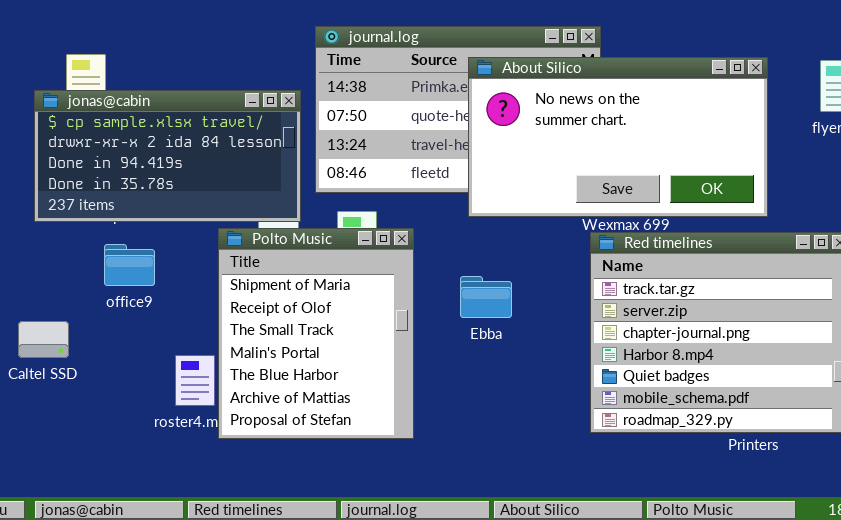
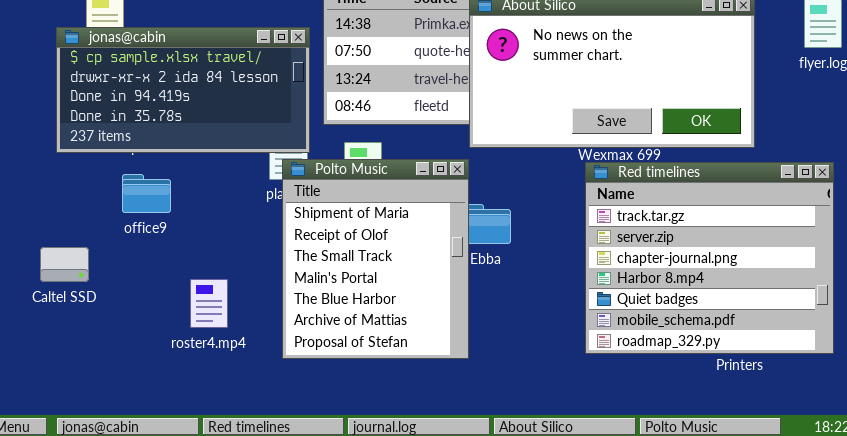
Polto Music: [218,228,414,439] -> [282,159,469,359], moved

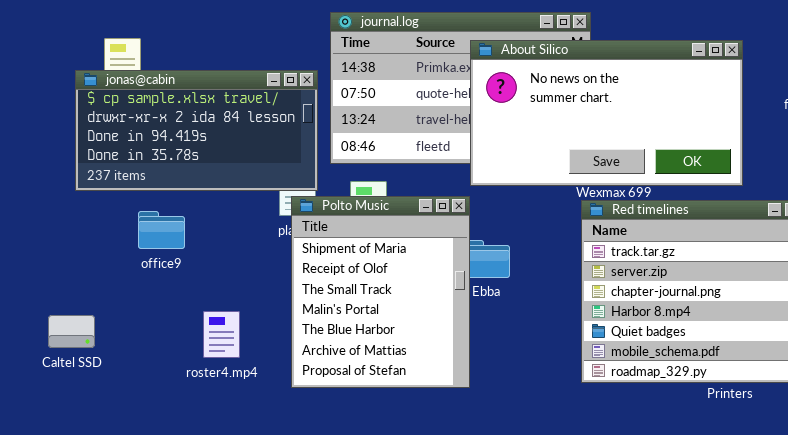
Caltel SSD: [40,247,89,282] -> [48,315,95,348], moved

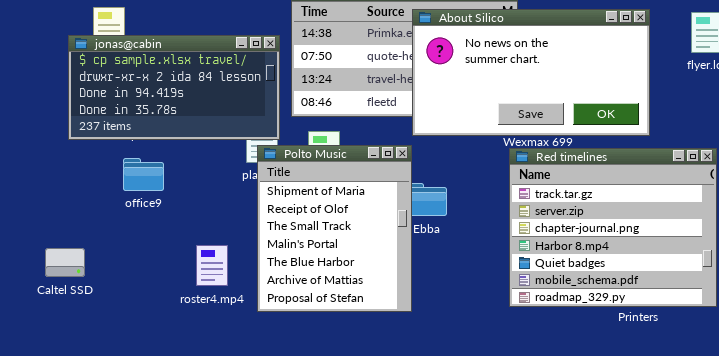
roster4.mp4: [203,311,240,358] -> [196,245,228,286], moved

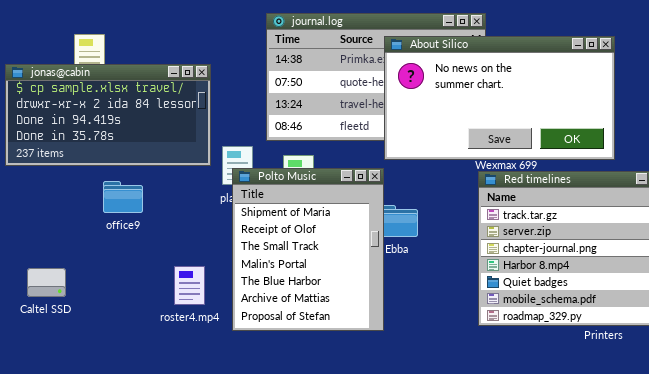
jonas@cabin: [68,35,280,140] -> [5,64,211,166], moved

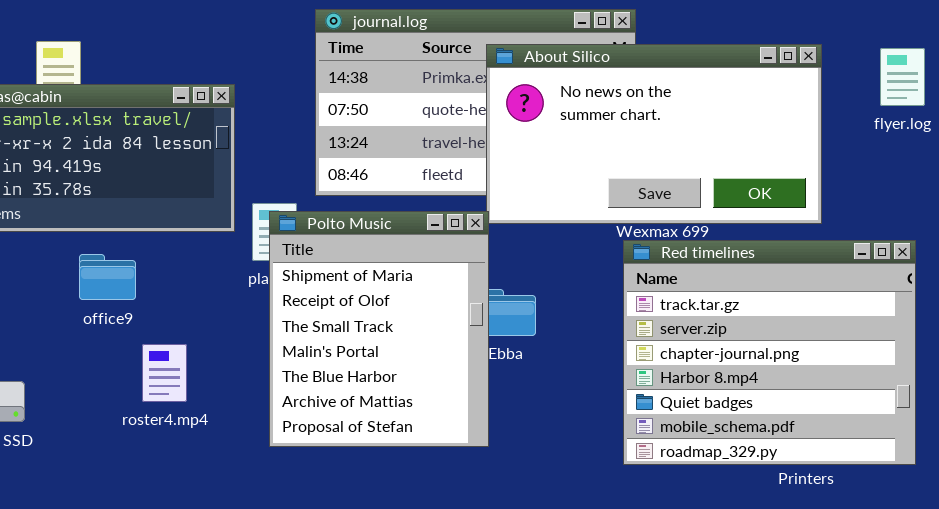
Polto Music: [232,168,384,331] -> [269,211,489,447], moved
roster4.mp4: [174,266,205,305] -> [142,344,187,402], moved

